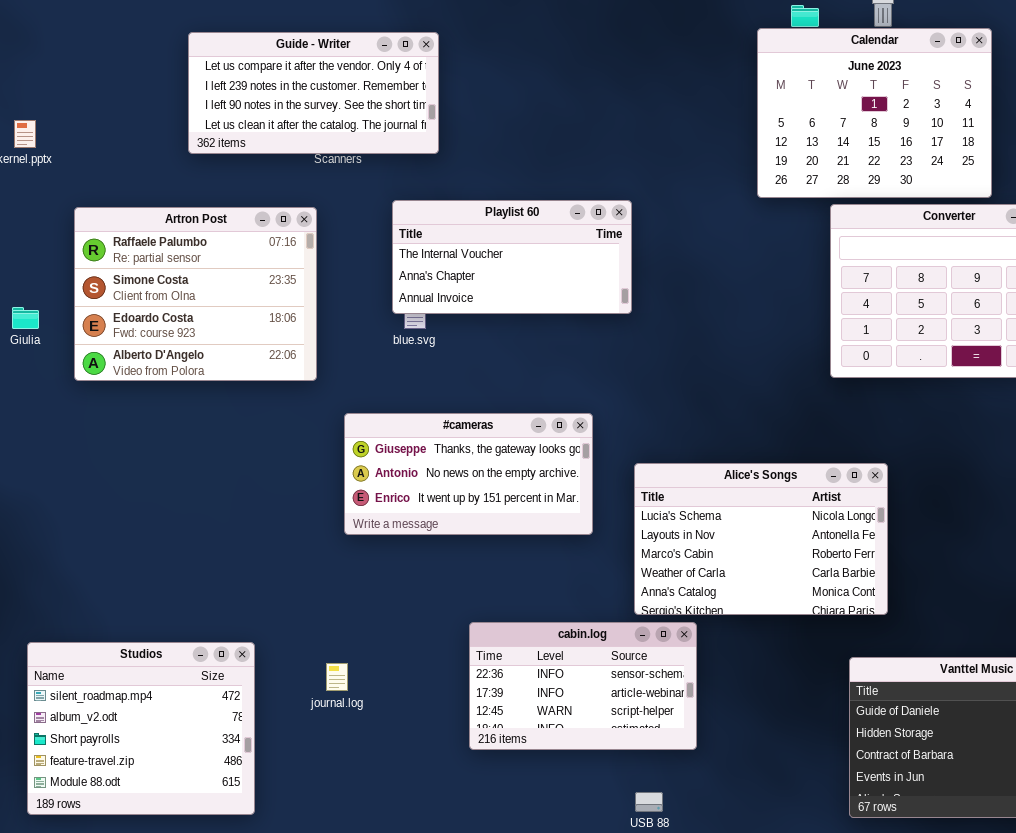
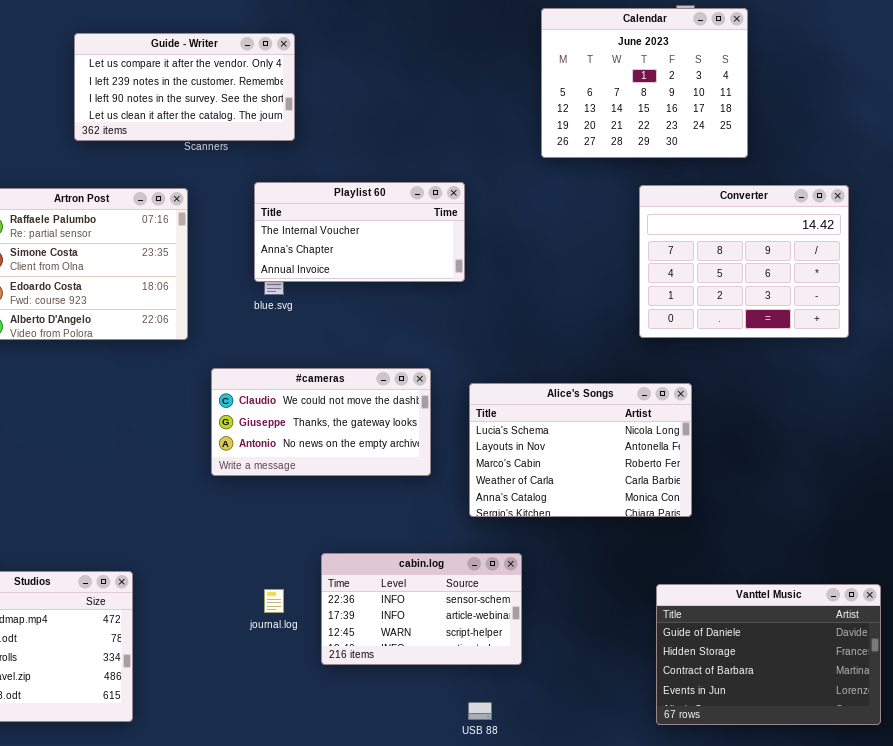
Calendar: [757,28,992,198] -> [541,8,748,158], moved
#cameras: [344,413,593,535] -> [211,368,431,476], scrolled up 1 row
Alice's Songs: [634,463,888,615] -> [469,383,692,517], moved
journal.log: [326,663,348,691] -> [264,589,284,613], moved

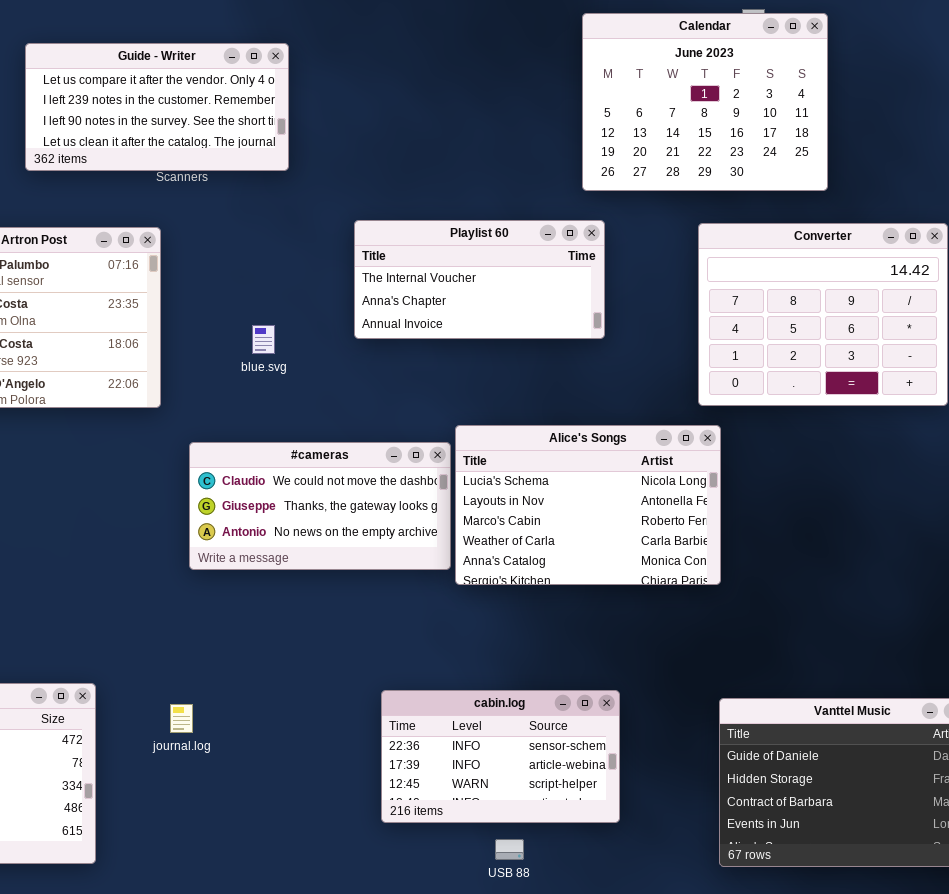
Playlist 60: [254,182,465,282] -> [354,220,605,339], moved
Alice's Songs: [469,383,692,517] -> [455,425,721,585], moved
cabin.log: [321,553,522,665] -> [381,690,620,823], moved
journal.log: [264,589,284,613] -> [170,704,193,733], moved

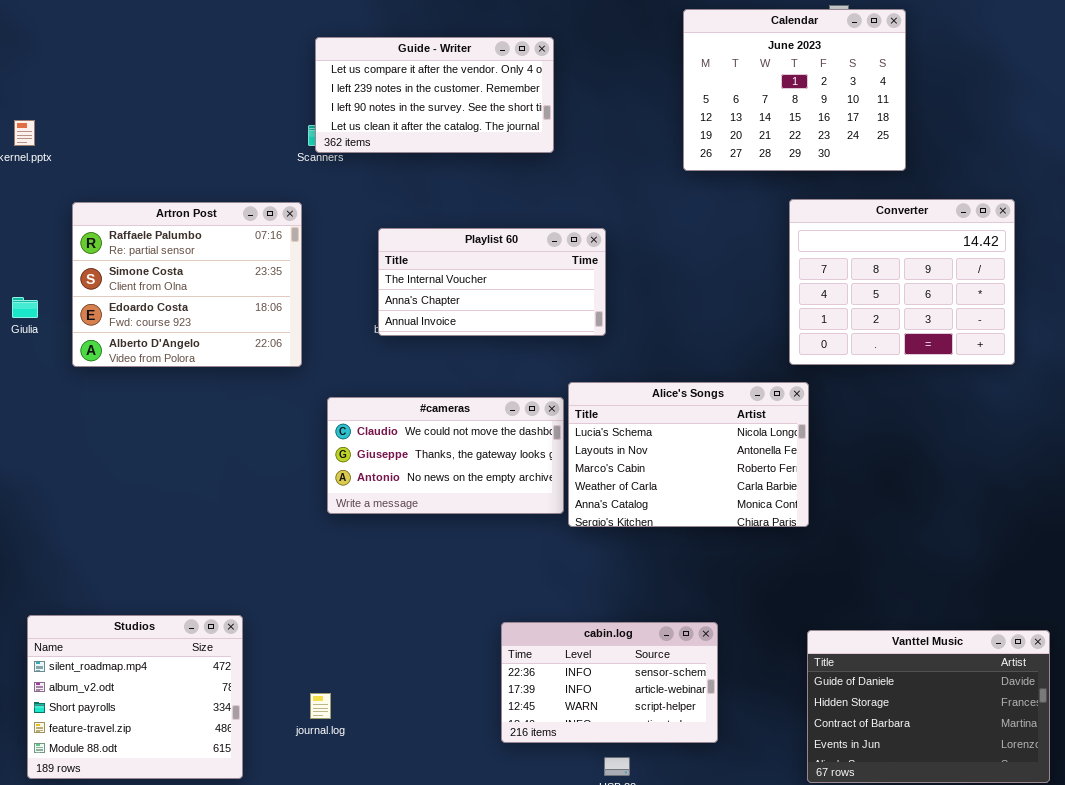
Guide - Writer: [25,43,289,171] -> [315,37,554,153], moved
Playlist 60: [354,220,605,339] -> [378,228,606,336], moved
journal.log: [170,704,193,733] -> [310,693,331,719], moved

